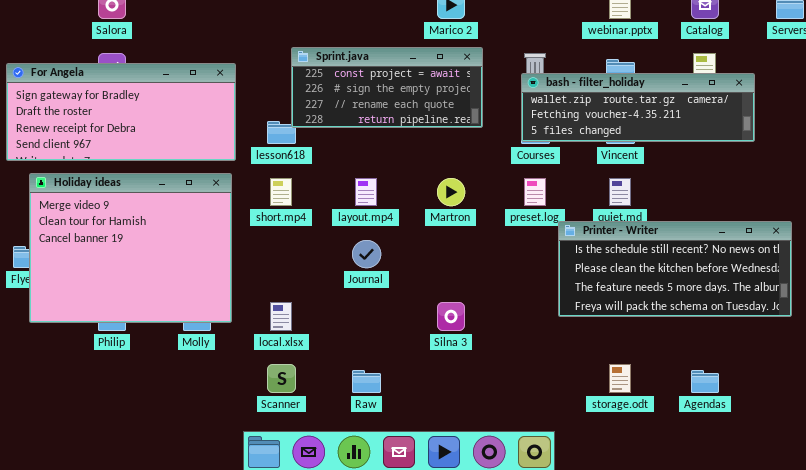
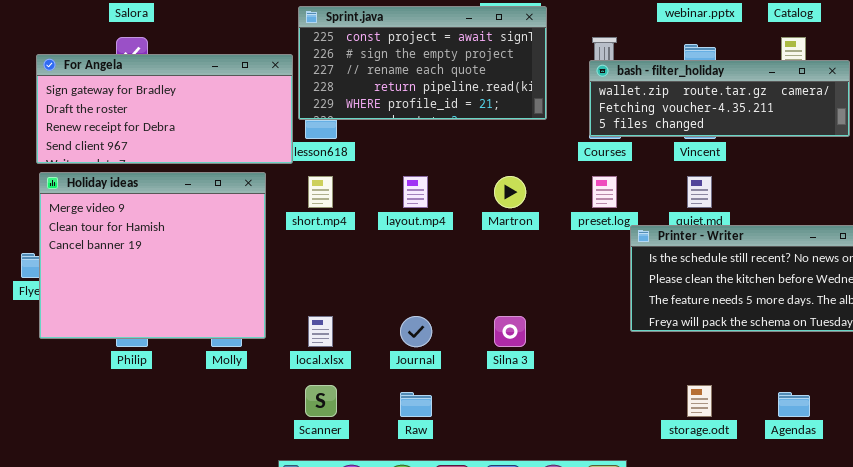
Sprint.java: [291,47,483,128] -> [298,6,547,120], resized
For Angela: [6,63,236,161] -> [36,54,293,164], moved
Journal: [352,240,381,268] -> [400,316,432,347], moved

